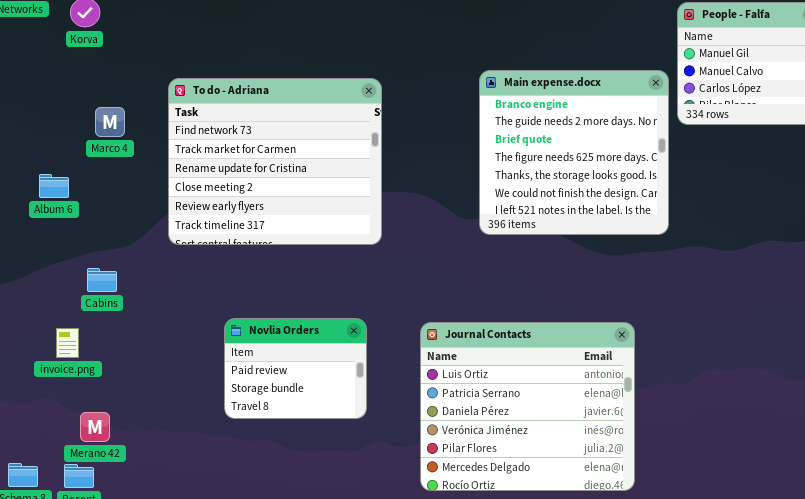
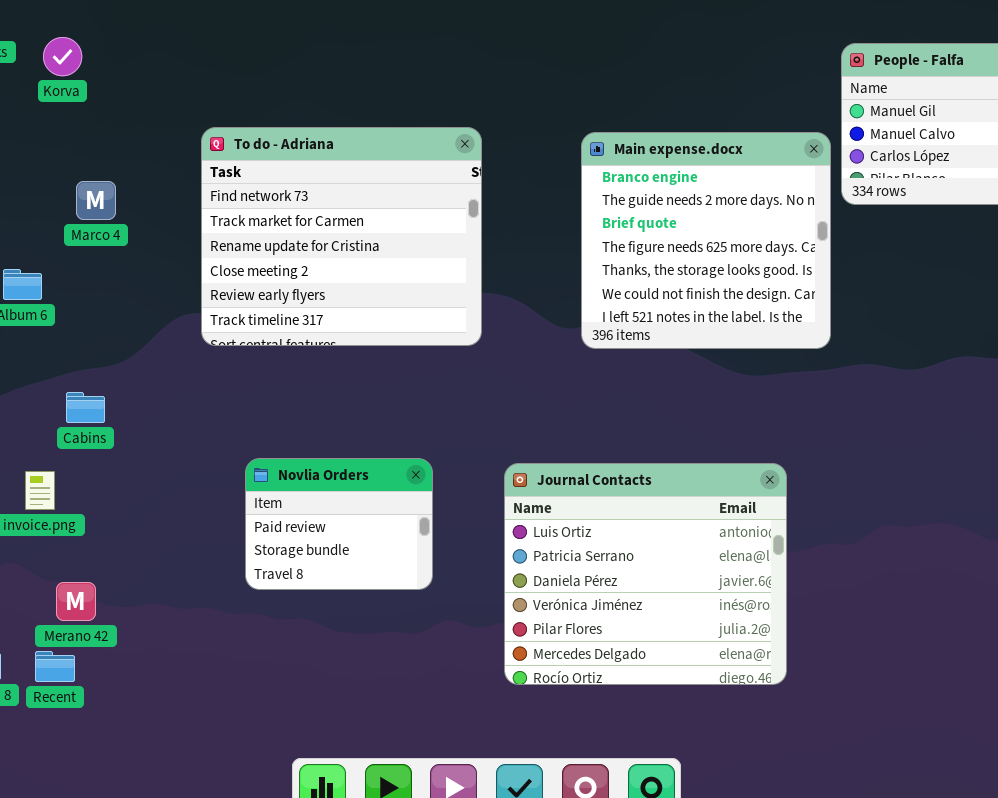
To do - Adriana: [168,78,382,245] -> [201,127,482,346], moved

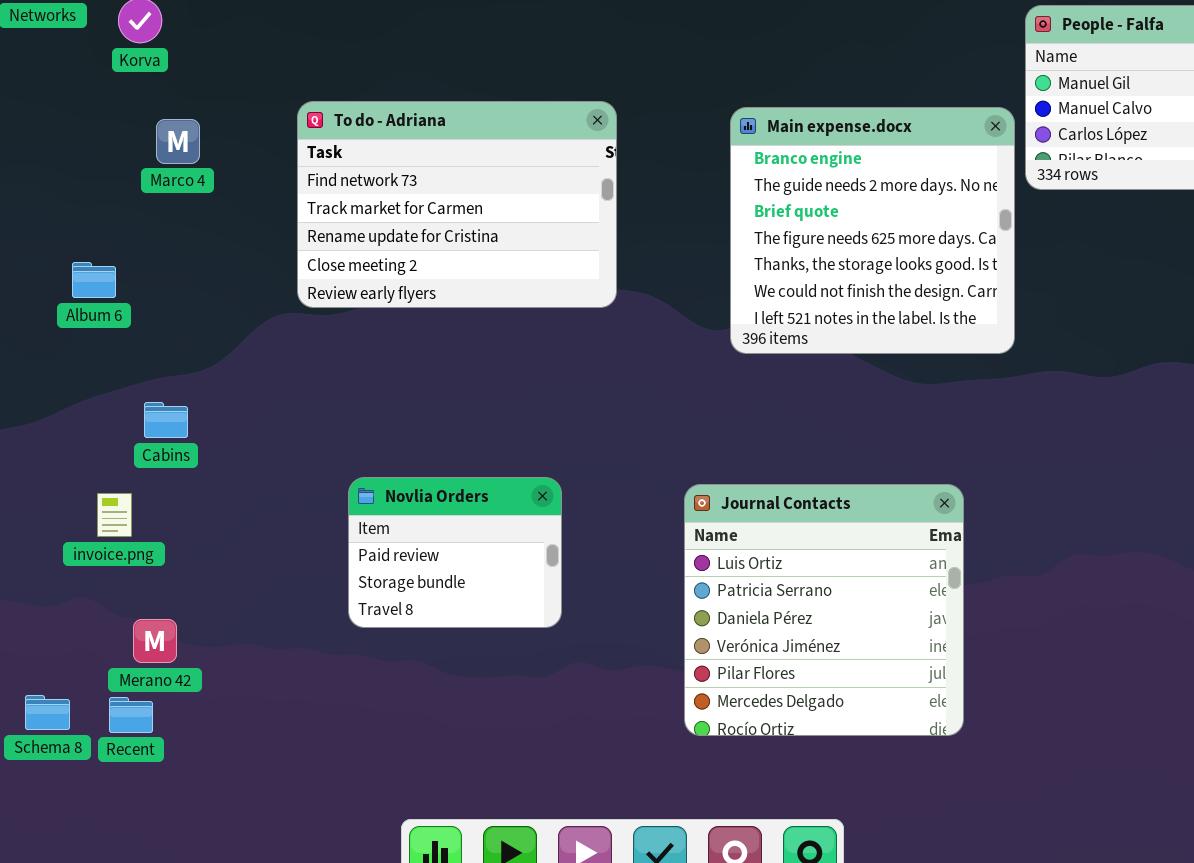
To do - Adriana: [201,127,482,346] -> [297,101,617,308], resized
Marco 4: [76,181,116,220] -> [156,119,200,164], moved
Journal Contacts: [504,463,787,685] -> [684,484,964,736], resized

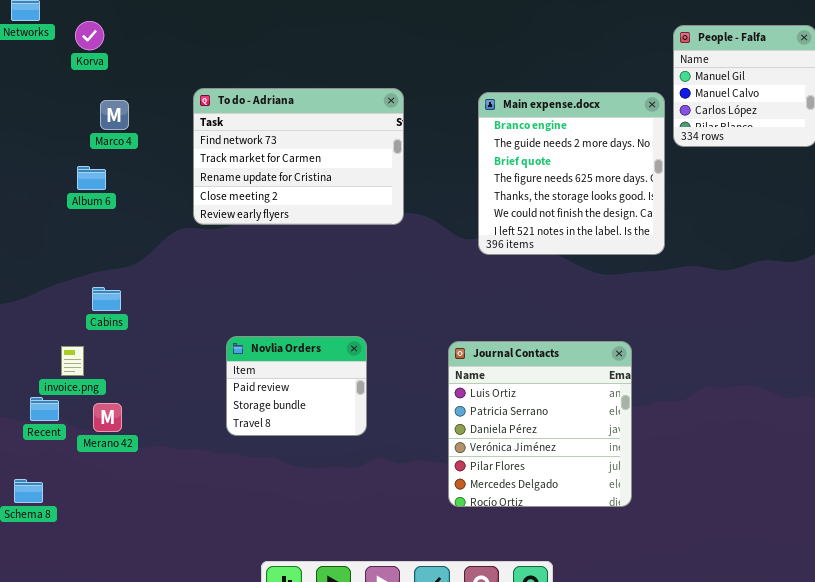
Album 6: [72,262,116,298] -> [77,166,106,190], moved
Merano 42: [133,619,177,663] -> [93,403,122,432], moved
Recent: [109,697,153,733] -> [30,397,59,421], moved

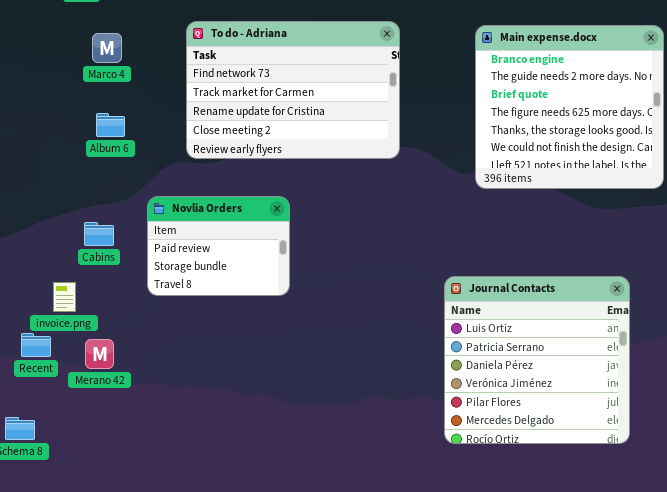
Album 6: [77,166,106,190] -> [96,113,125,137], moved
Novlia Orders: [226,336,367,436] -> [147,196,290,296], moved

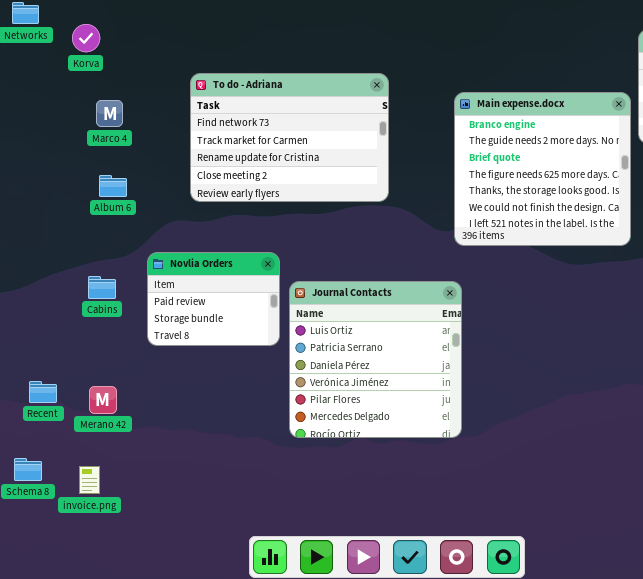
To do - Adriana: [186,21,400,159] -> [190,73,389,202], moved
Journal Contacts: [444,276,630,444] -> [289,281,462,438], moved
invoice.png: [53,282,76,312] -> [79,466,100,494], moved

